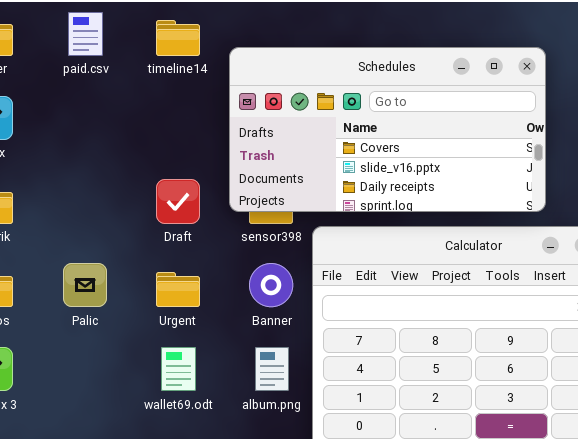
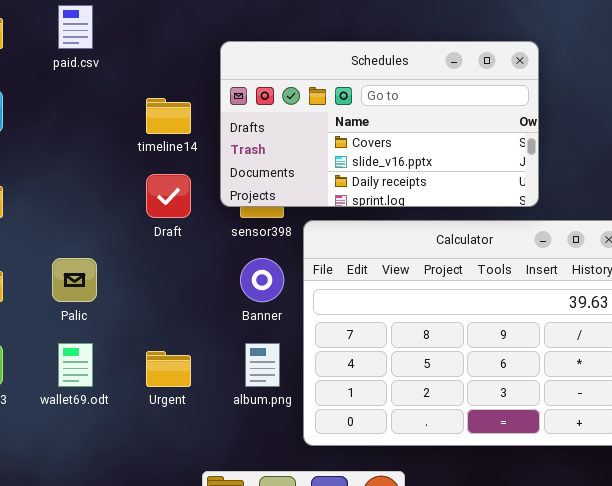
timeline14: [156,20,200,56] -> [146,98,191,134], moved
Urgent: [156,272,200,307] -> [146,351,191,387], moved
wallet69.odt: [161,347,196,391] -> [58,343,93,387], moved

